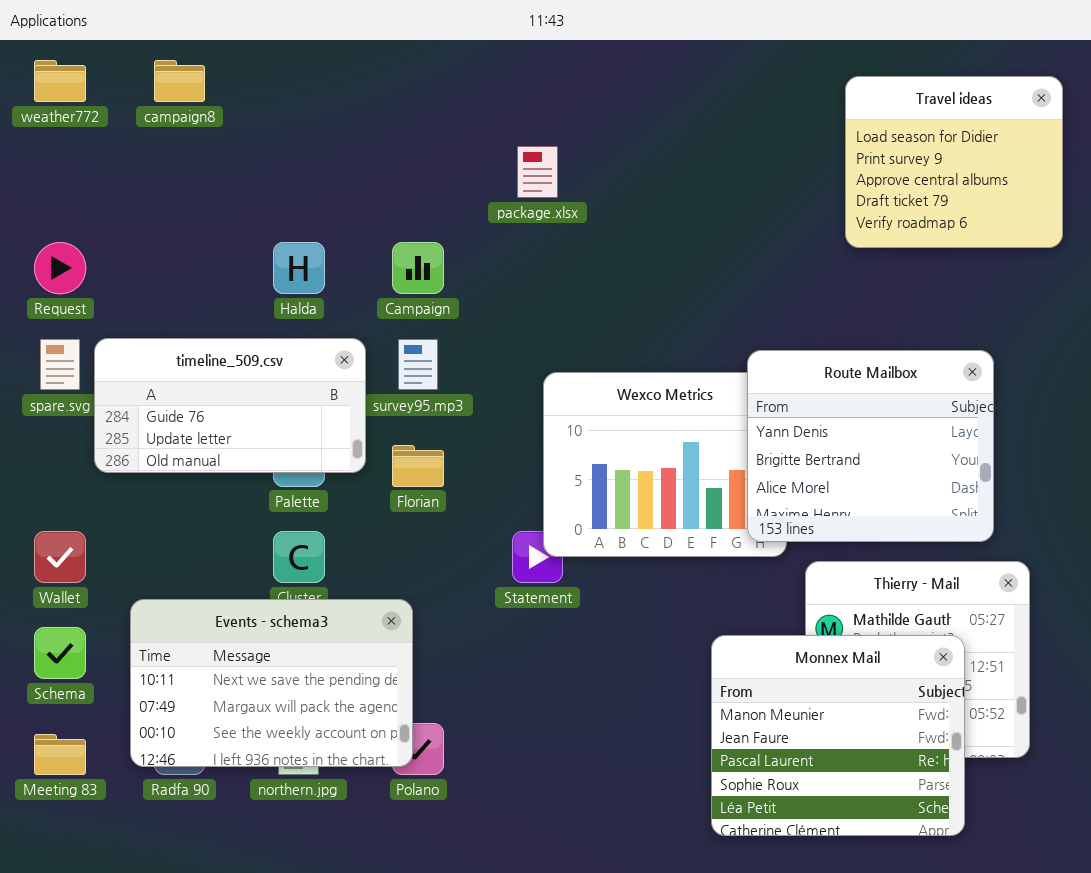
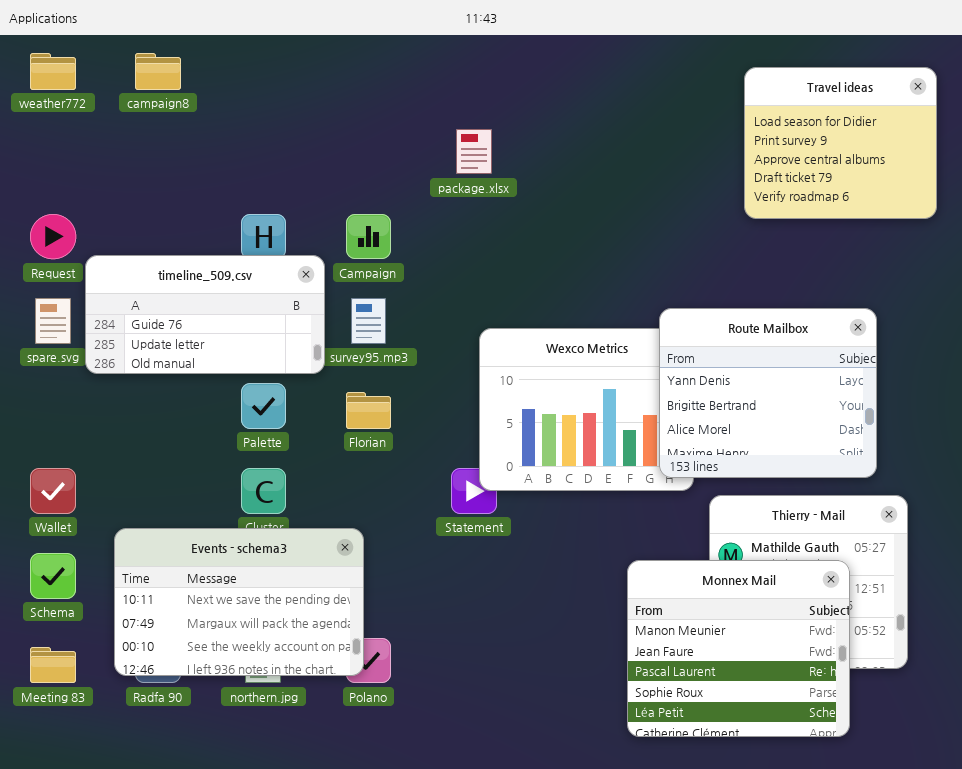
timeline_509.csv: [94,338,366,473] -> [85,255,325,374], moved

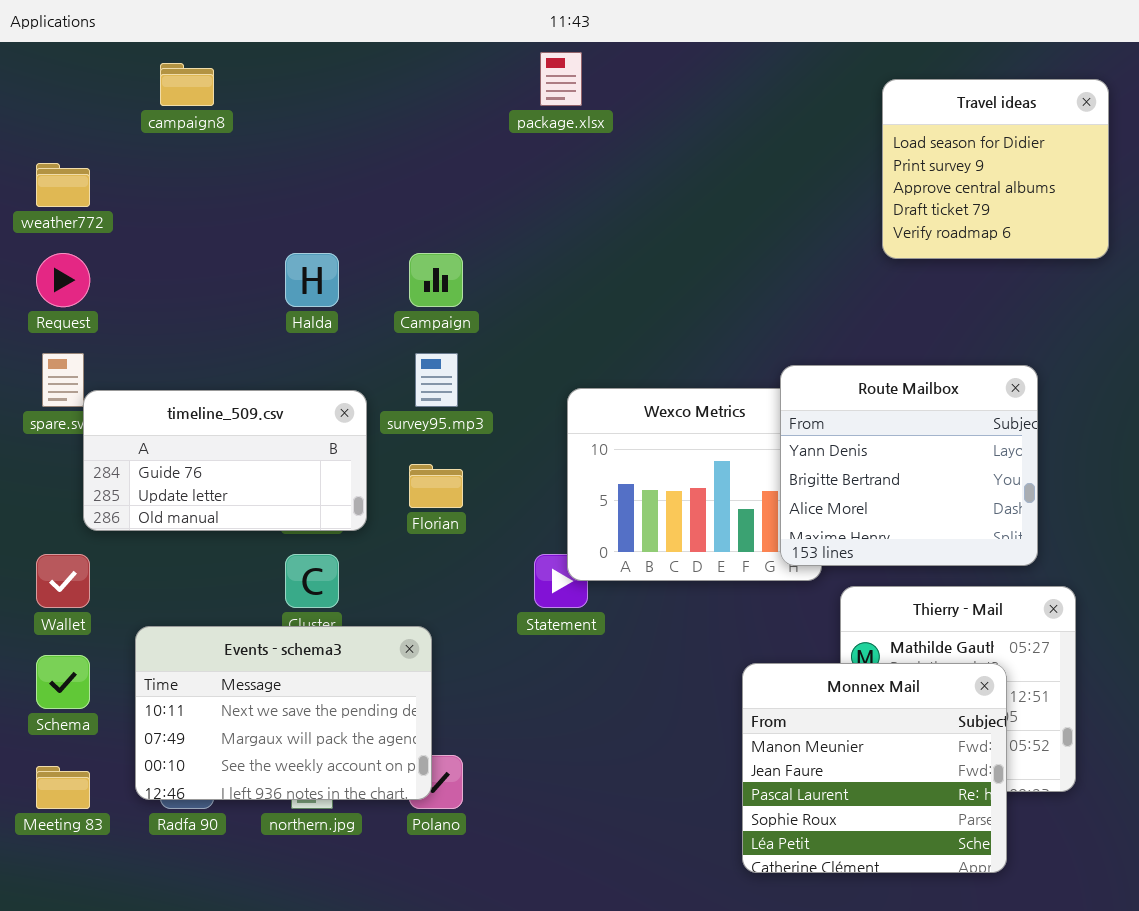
weather772: [30,53,76,90] -> [36,163,90,207], moved
package.xlsx: [456,129,492,174] -> [540,52,582,106], moved
timeline_509.csv: [85,255,325,374] -> [83,390,367,531], moved

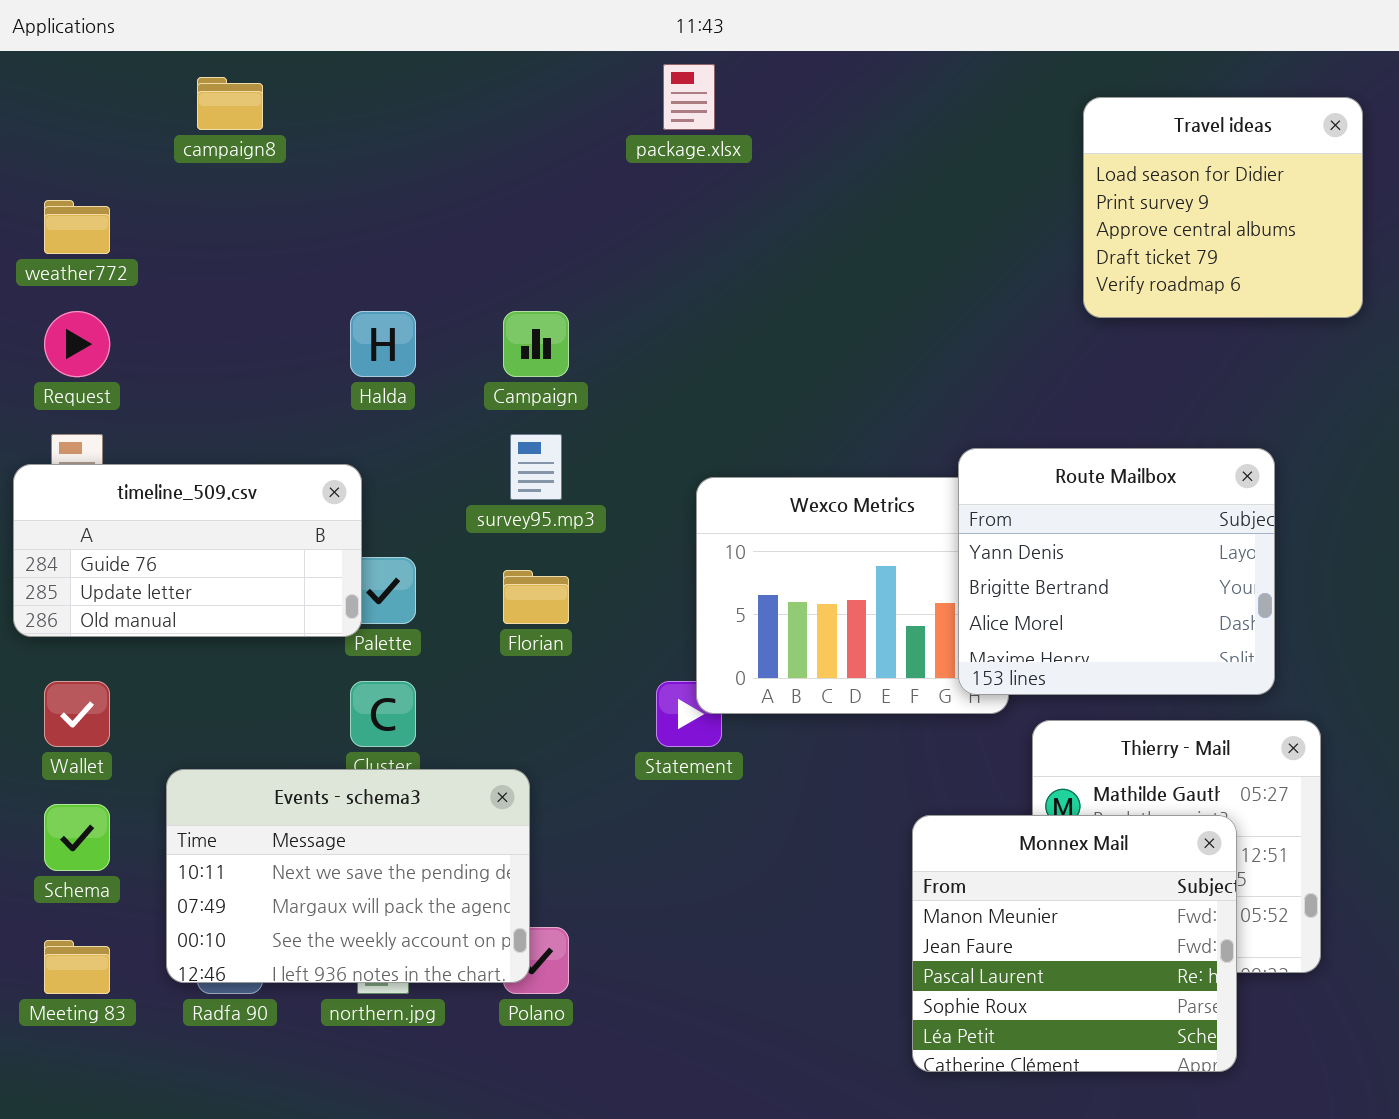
timeline_509.csv: [83,390,367,531] -> [13,464,362,637], moved

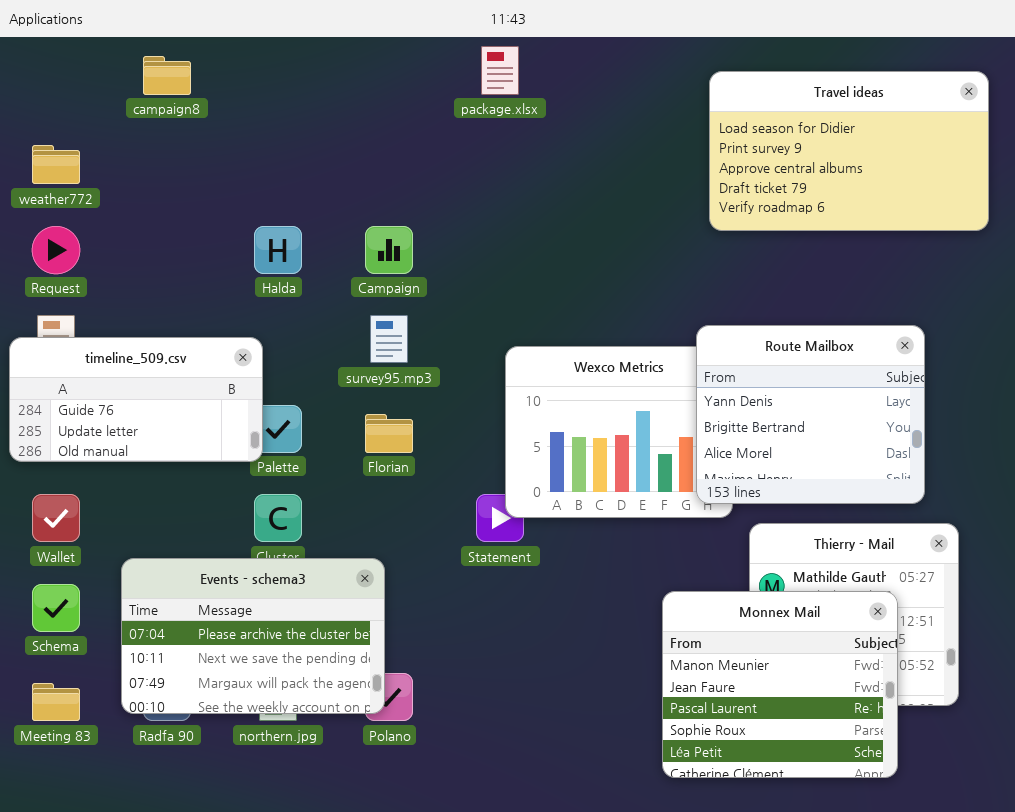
Travel ideas: [1083,97,1363,318] -> [709,71,989,231], resized
Events - schema3: [166,769,530,983] -> [121,558,385,714], scrolled up 1 row

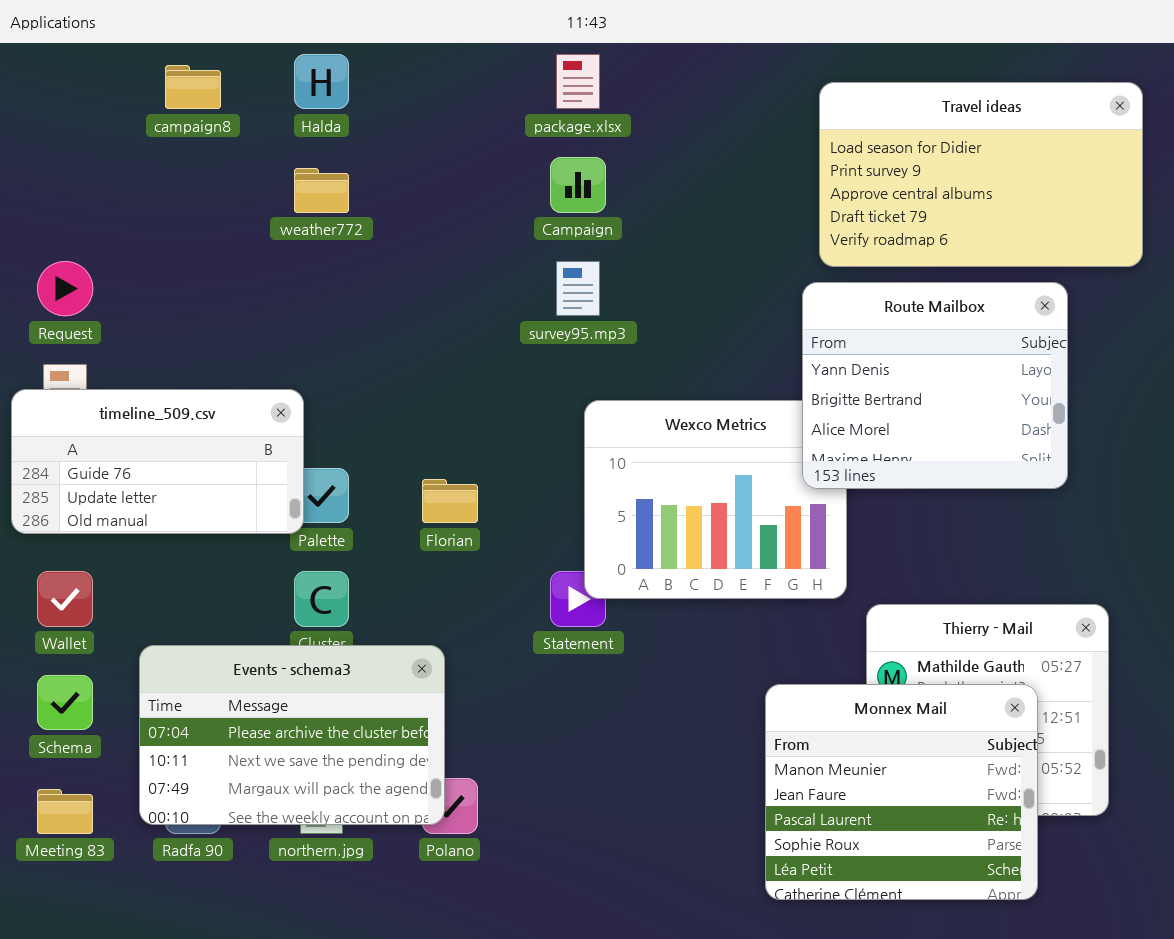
weather772: [32,145,80,184] -> [294,168,349,213], moved
Halda: [254,226,302,274] -> [294,54,349,109], moved
Campaign: [365,226,413,274] -> [550,157,606,213], moved
survey95.mp3: [370,315,408,363] -> [556,261,600,316], moved
Route Mailbox: [696,325,925,504] -> [802,282,1068,489], moved

